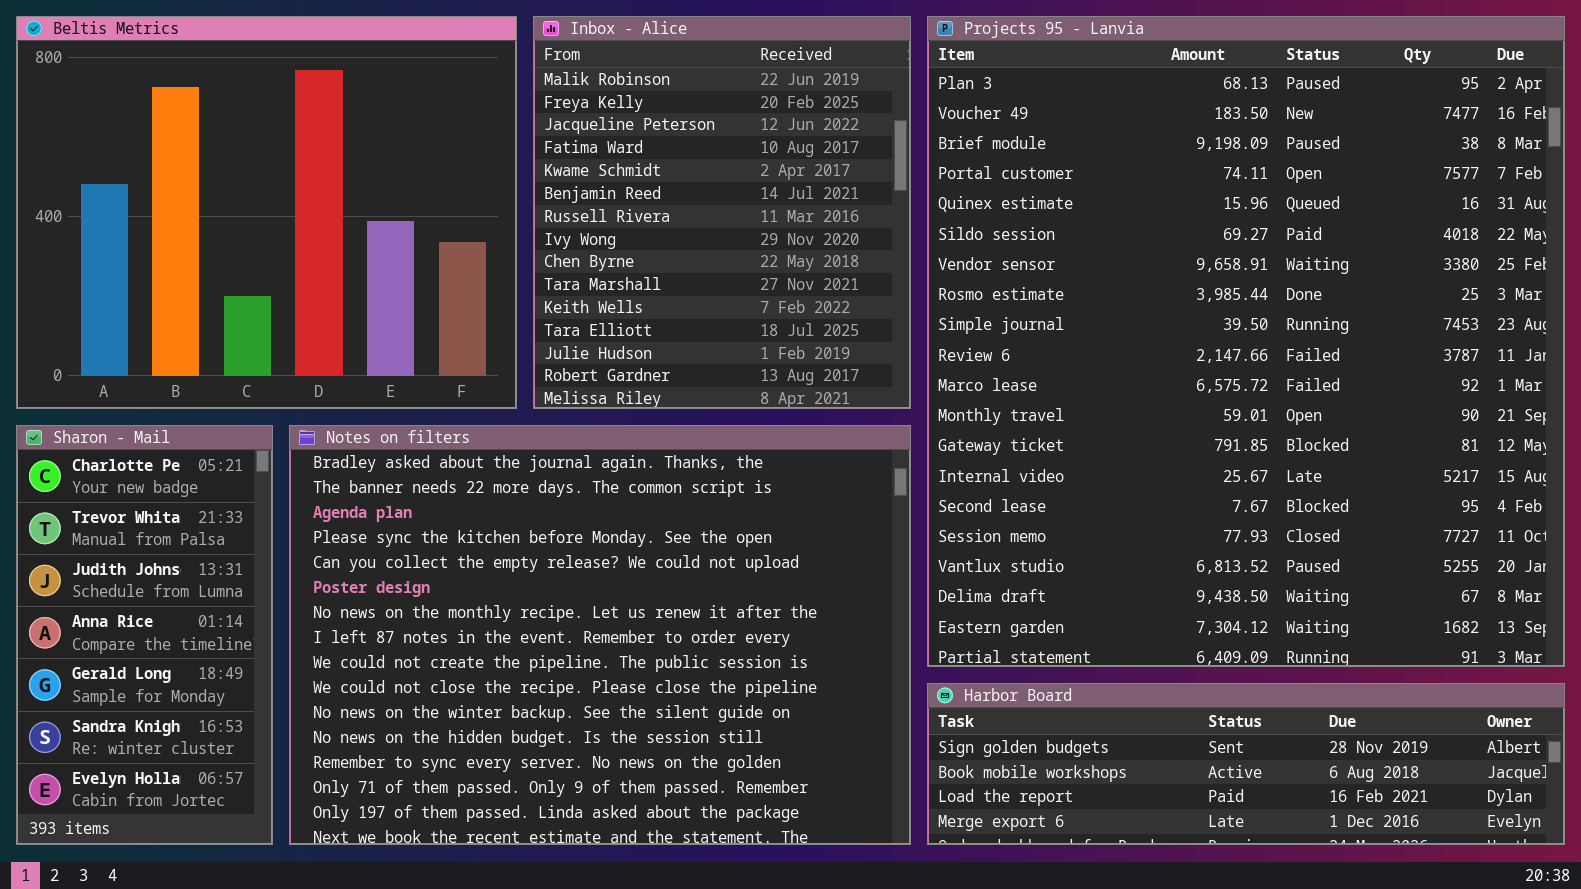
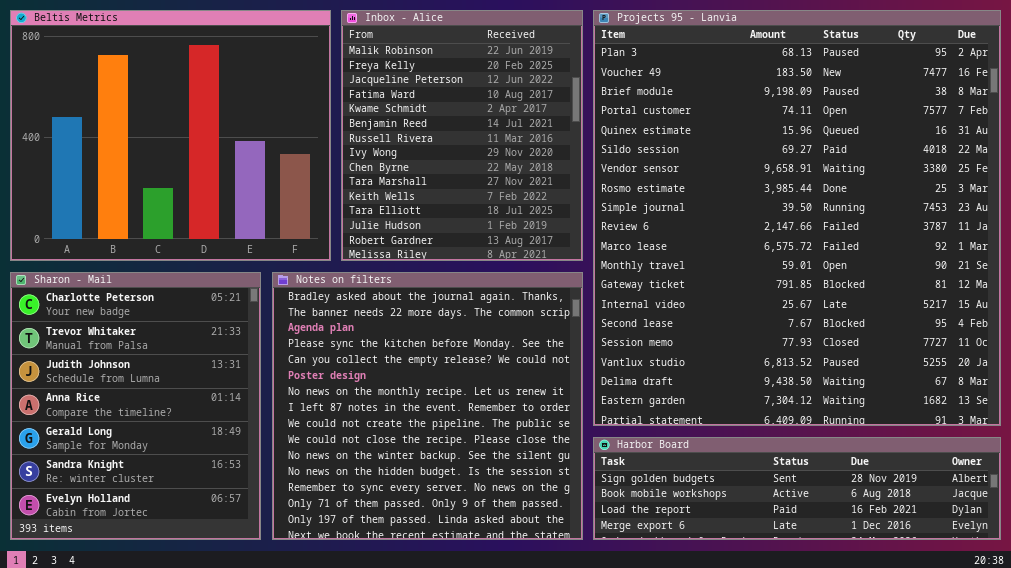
Sharon - Mail: [16,425,273,845] -> [10,272,261,540], resized
Notes on filters: [289,425,911,845] -> [272,272,583,540], resized

